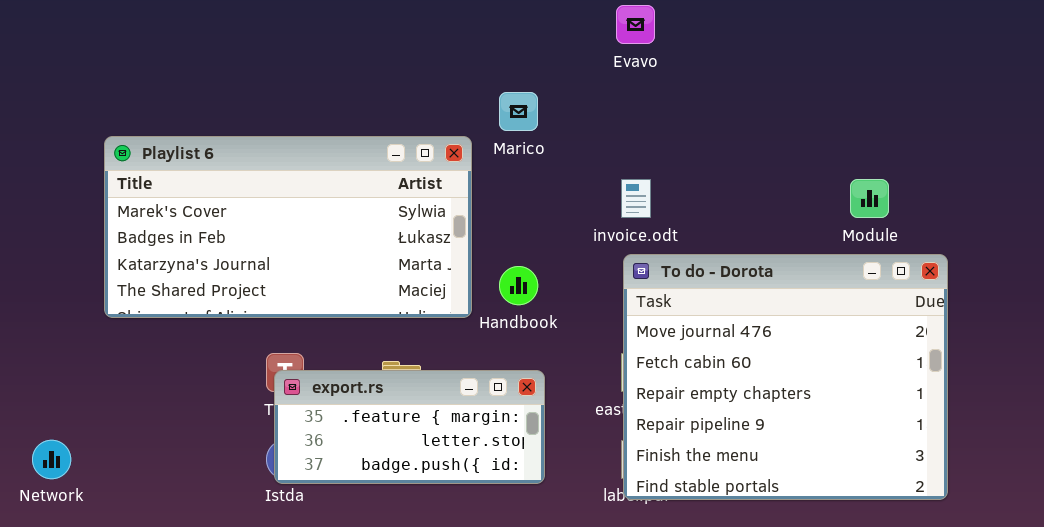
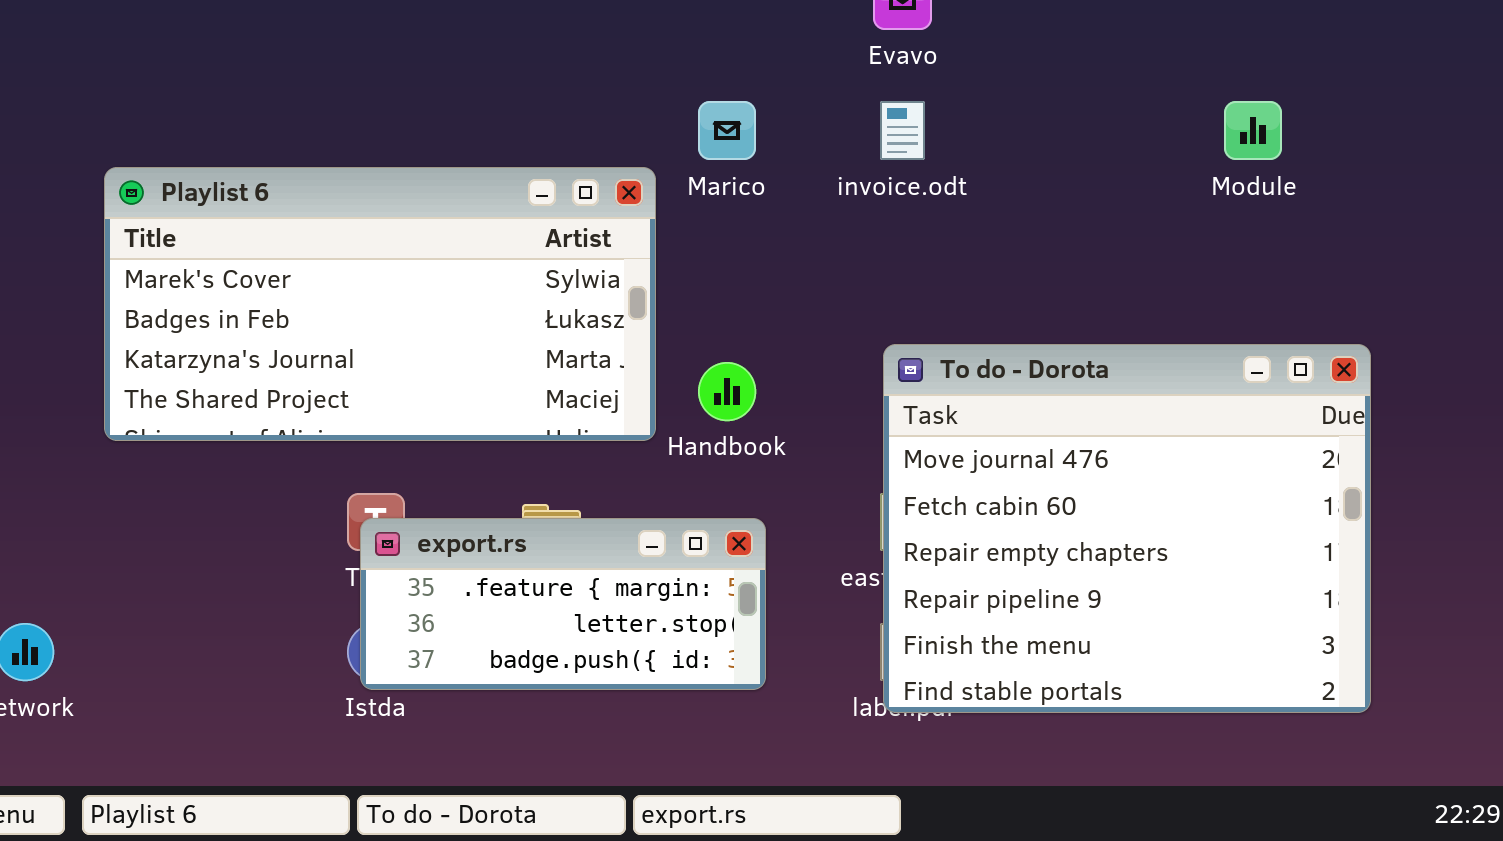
invoice.odt: [621,179,651,218] -> [880,101,925,160], moved
Module: [850,179,889,218] -> [1224,101,1282,160], moved

